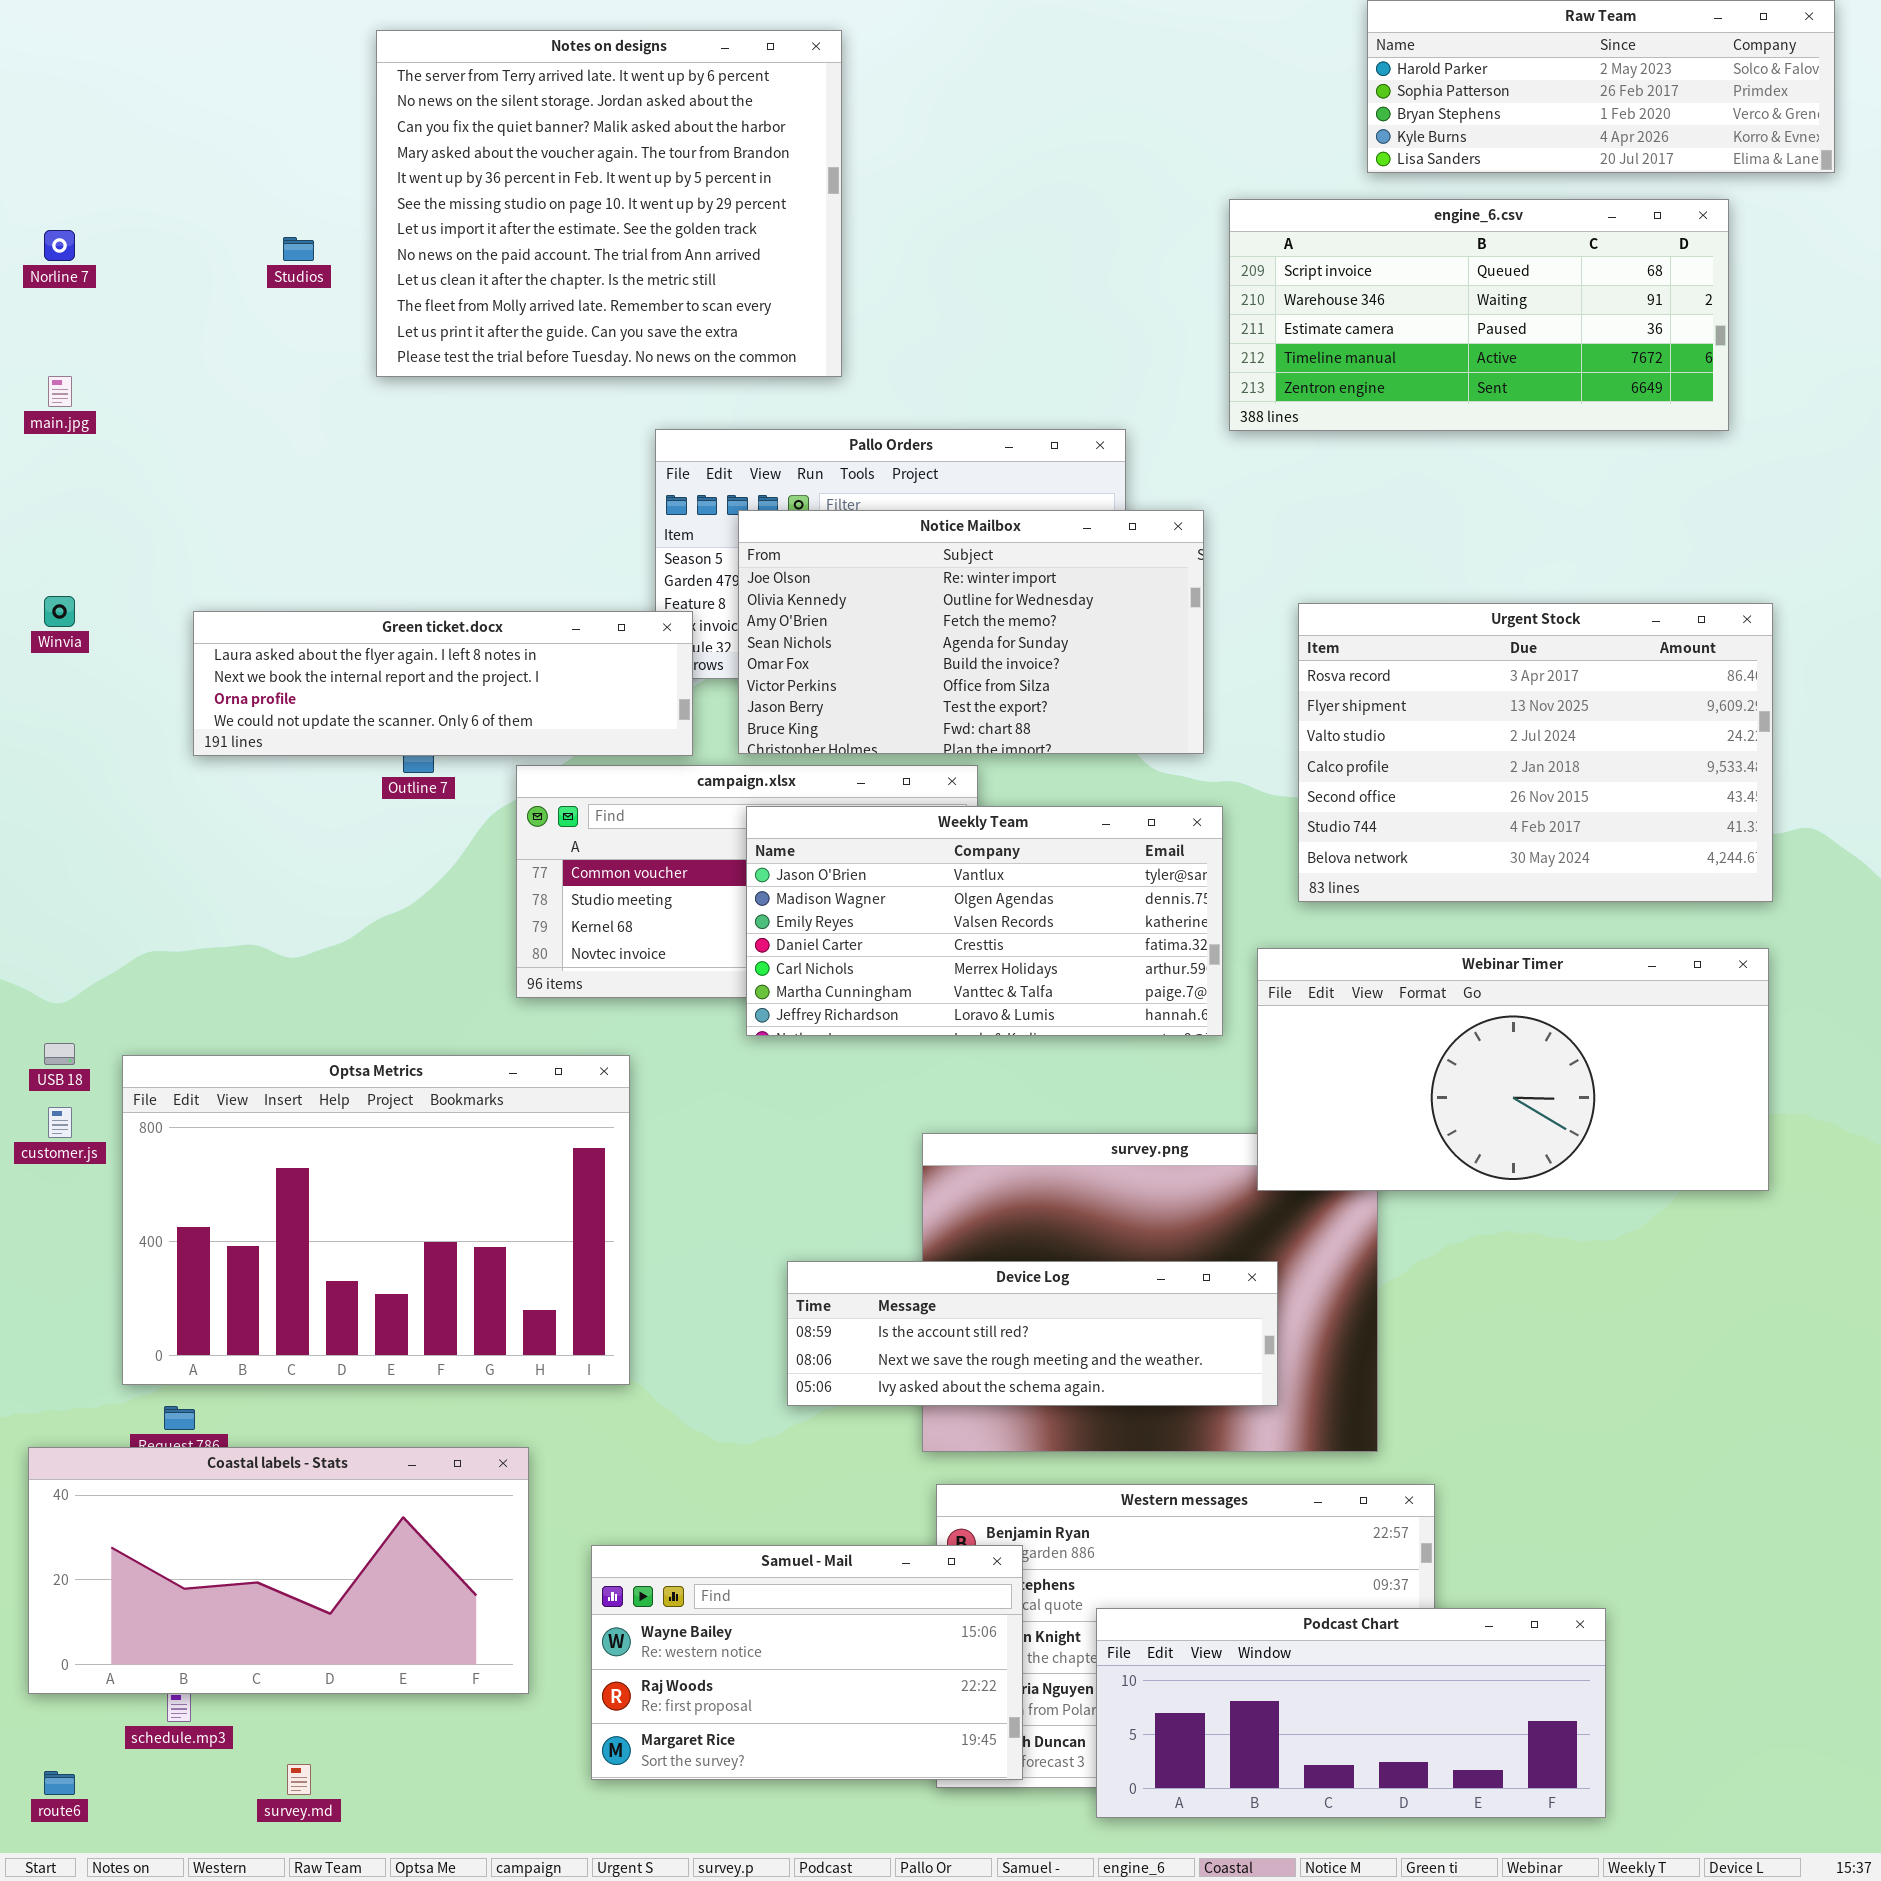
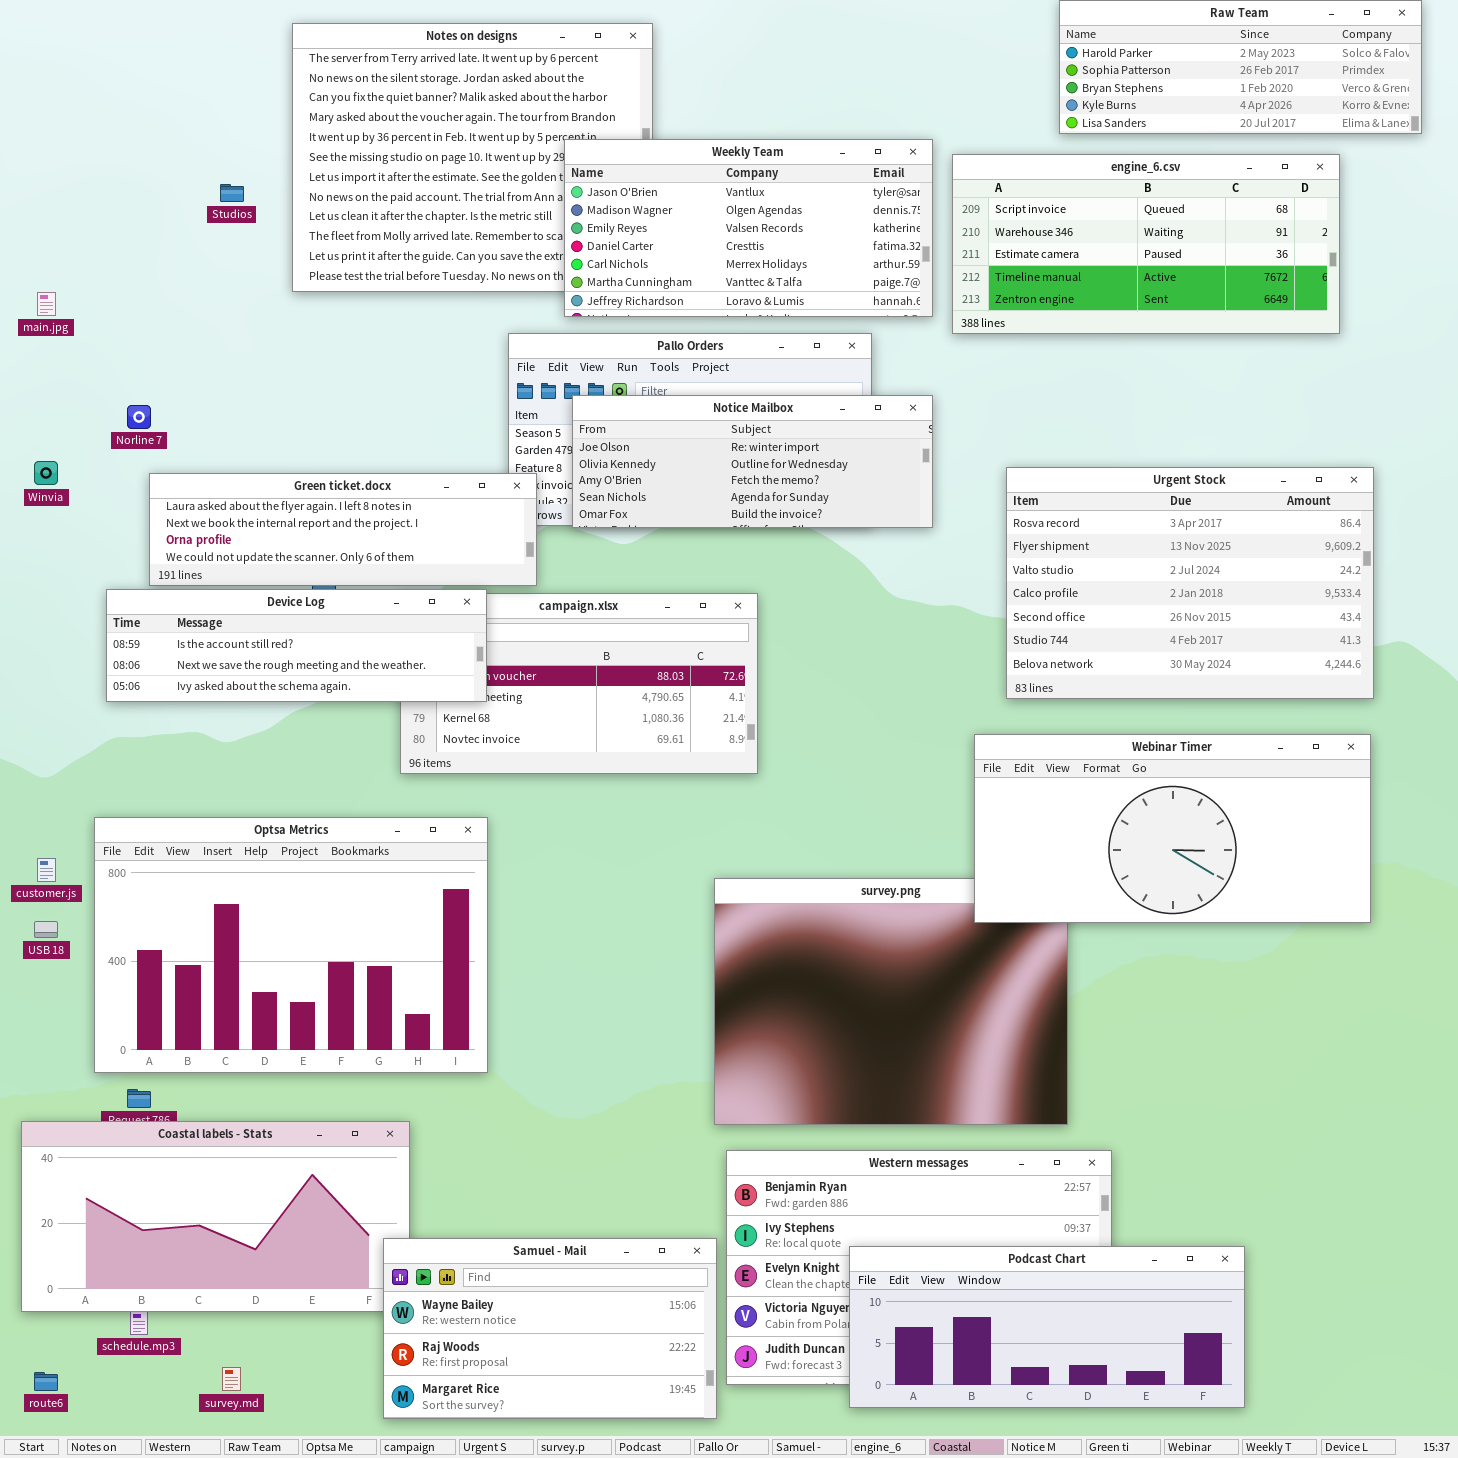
Norline 7: [44,230,75,261] -> [127,405,151,429], moved
Notice Mailbox: [738,510,1204,754] -> [572,395,933,528], resized
Weekly Team: [746,806,1223,1036] -> [564,139,933,317], moved
USB 18: [44,1043,75,1065] -> [34,921,58,938], moved
Device Log: [787,1261,1278,1406] -> [106,589,487,702], moved
Samuel - Mail: [591,1545,1023,1780] -> [383,1238,717,1419], moved

